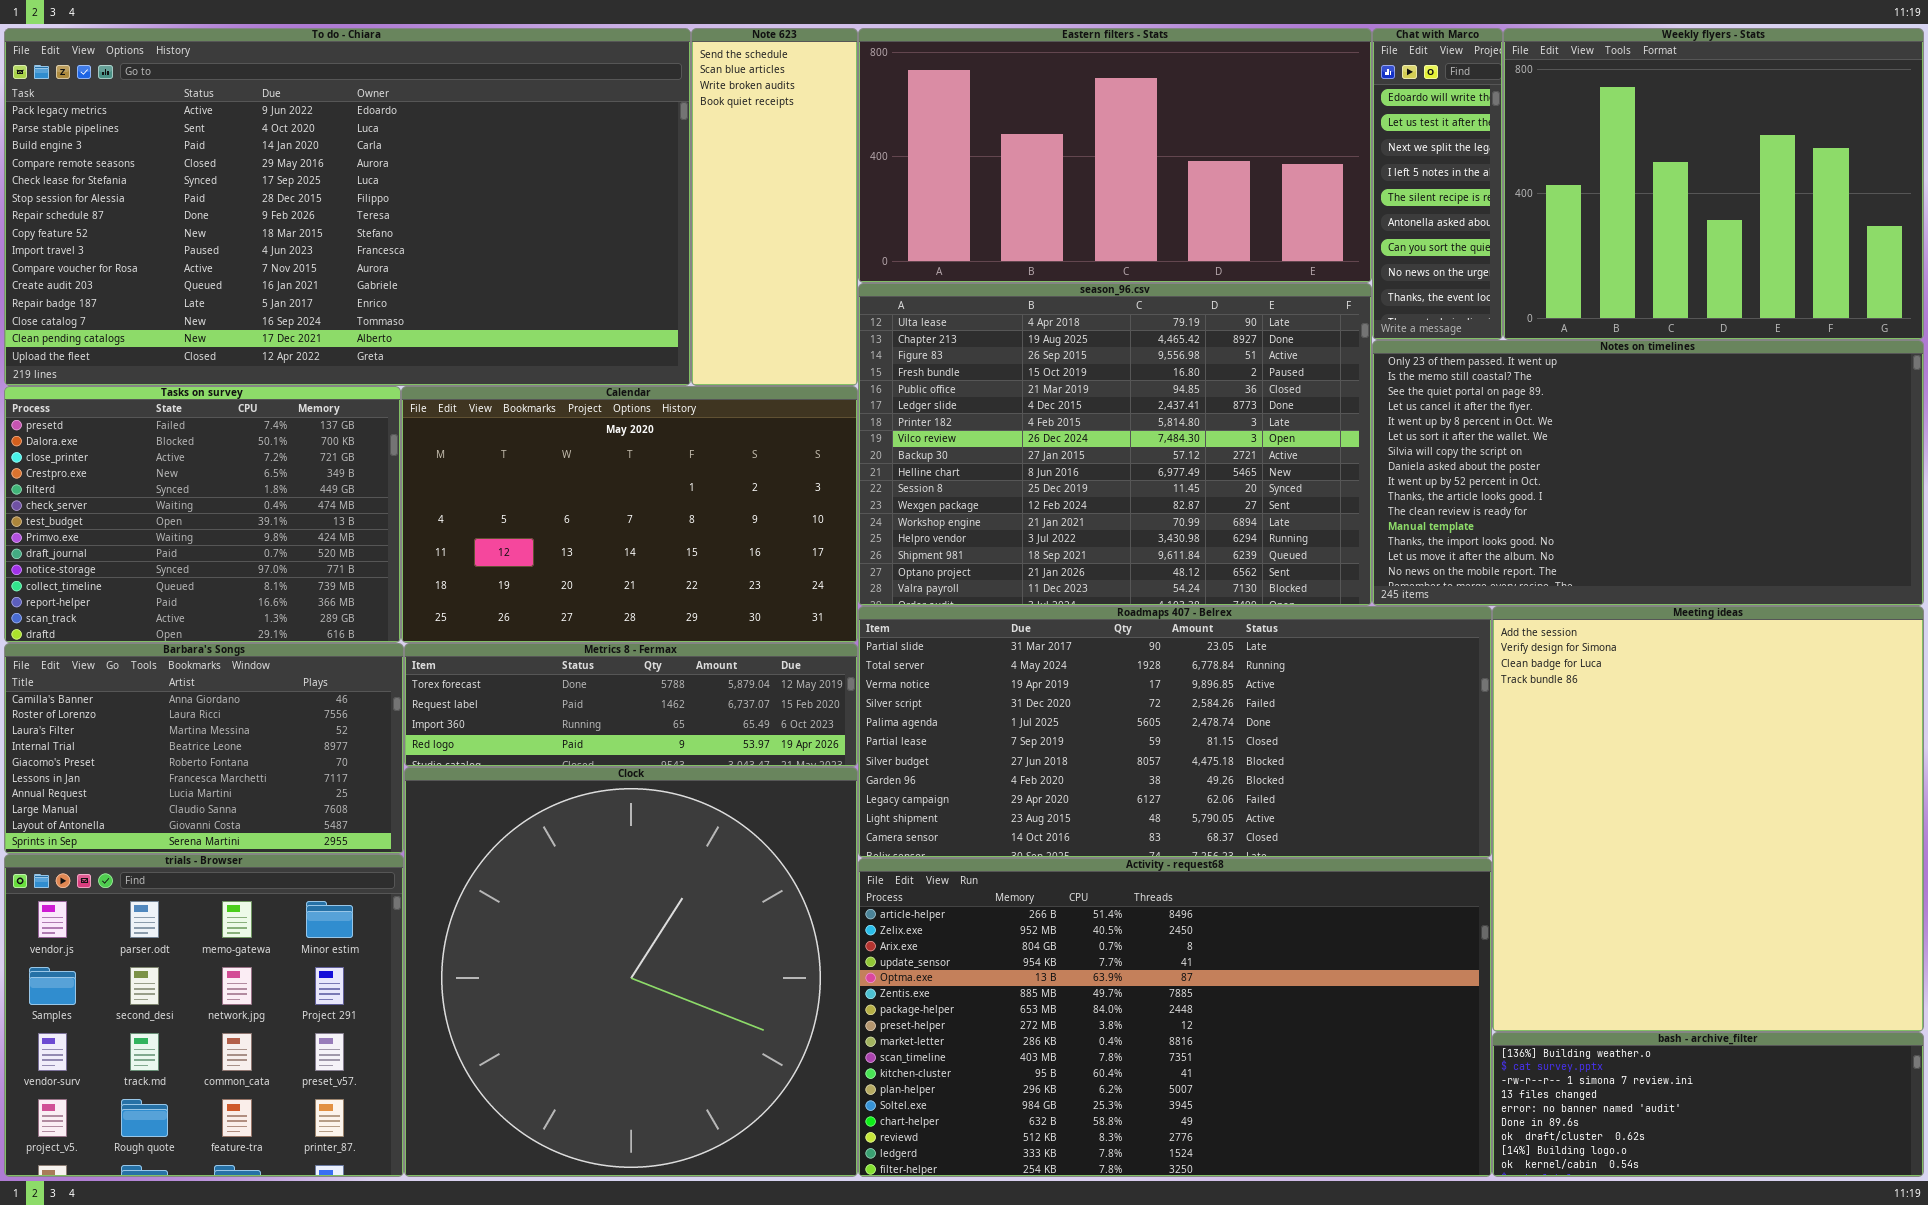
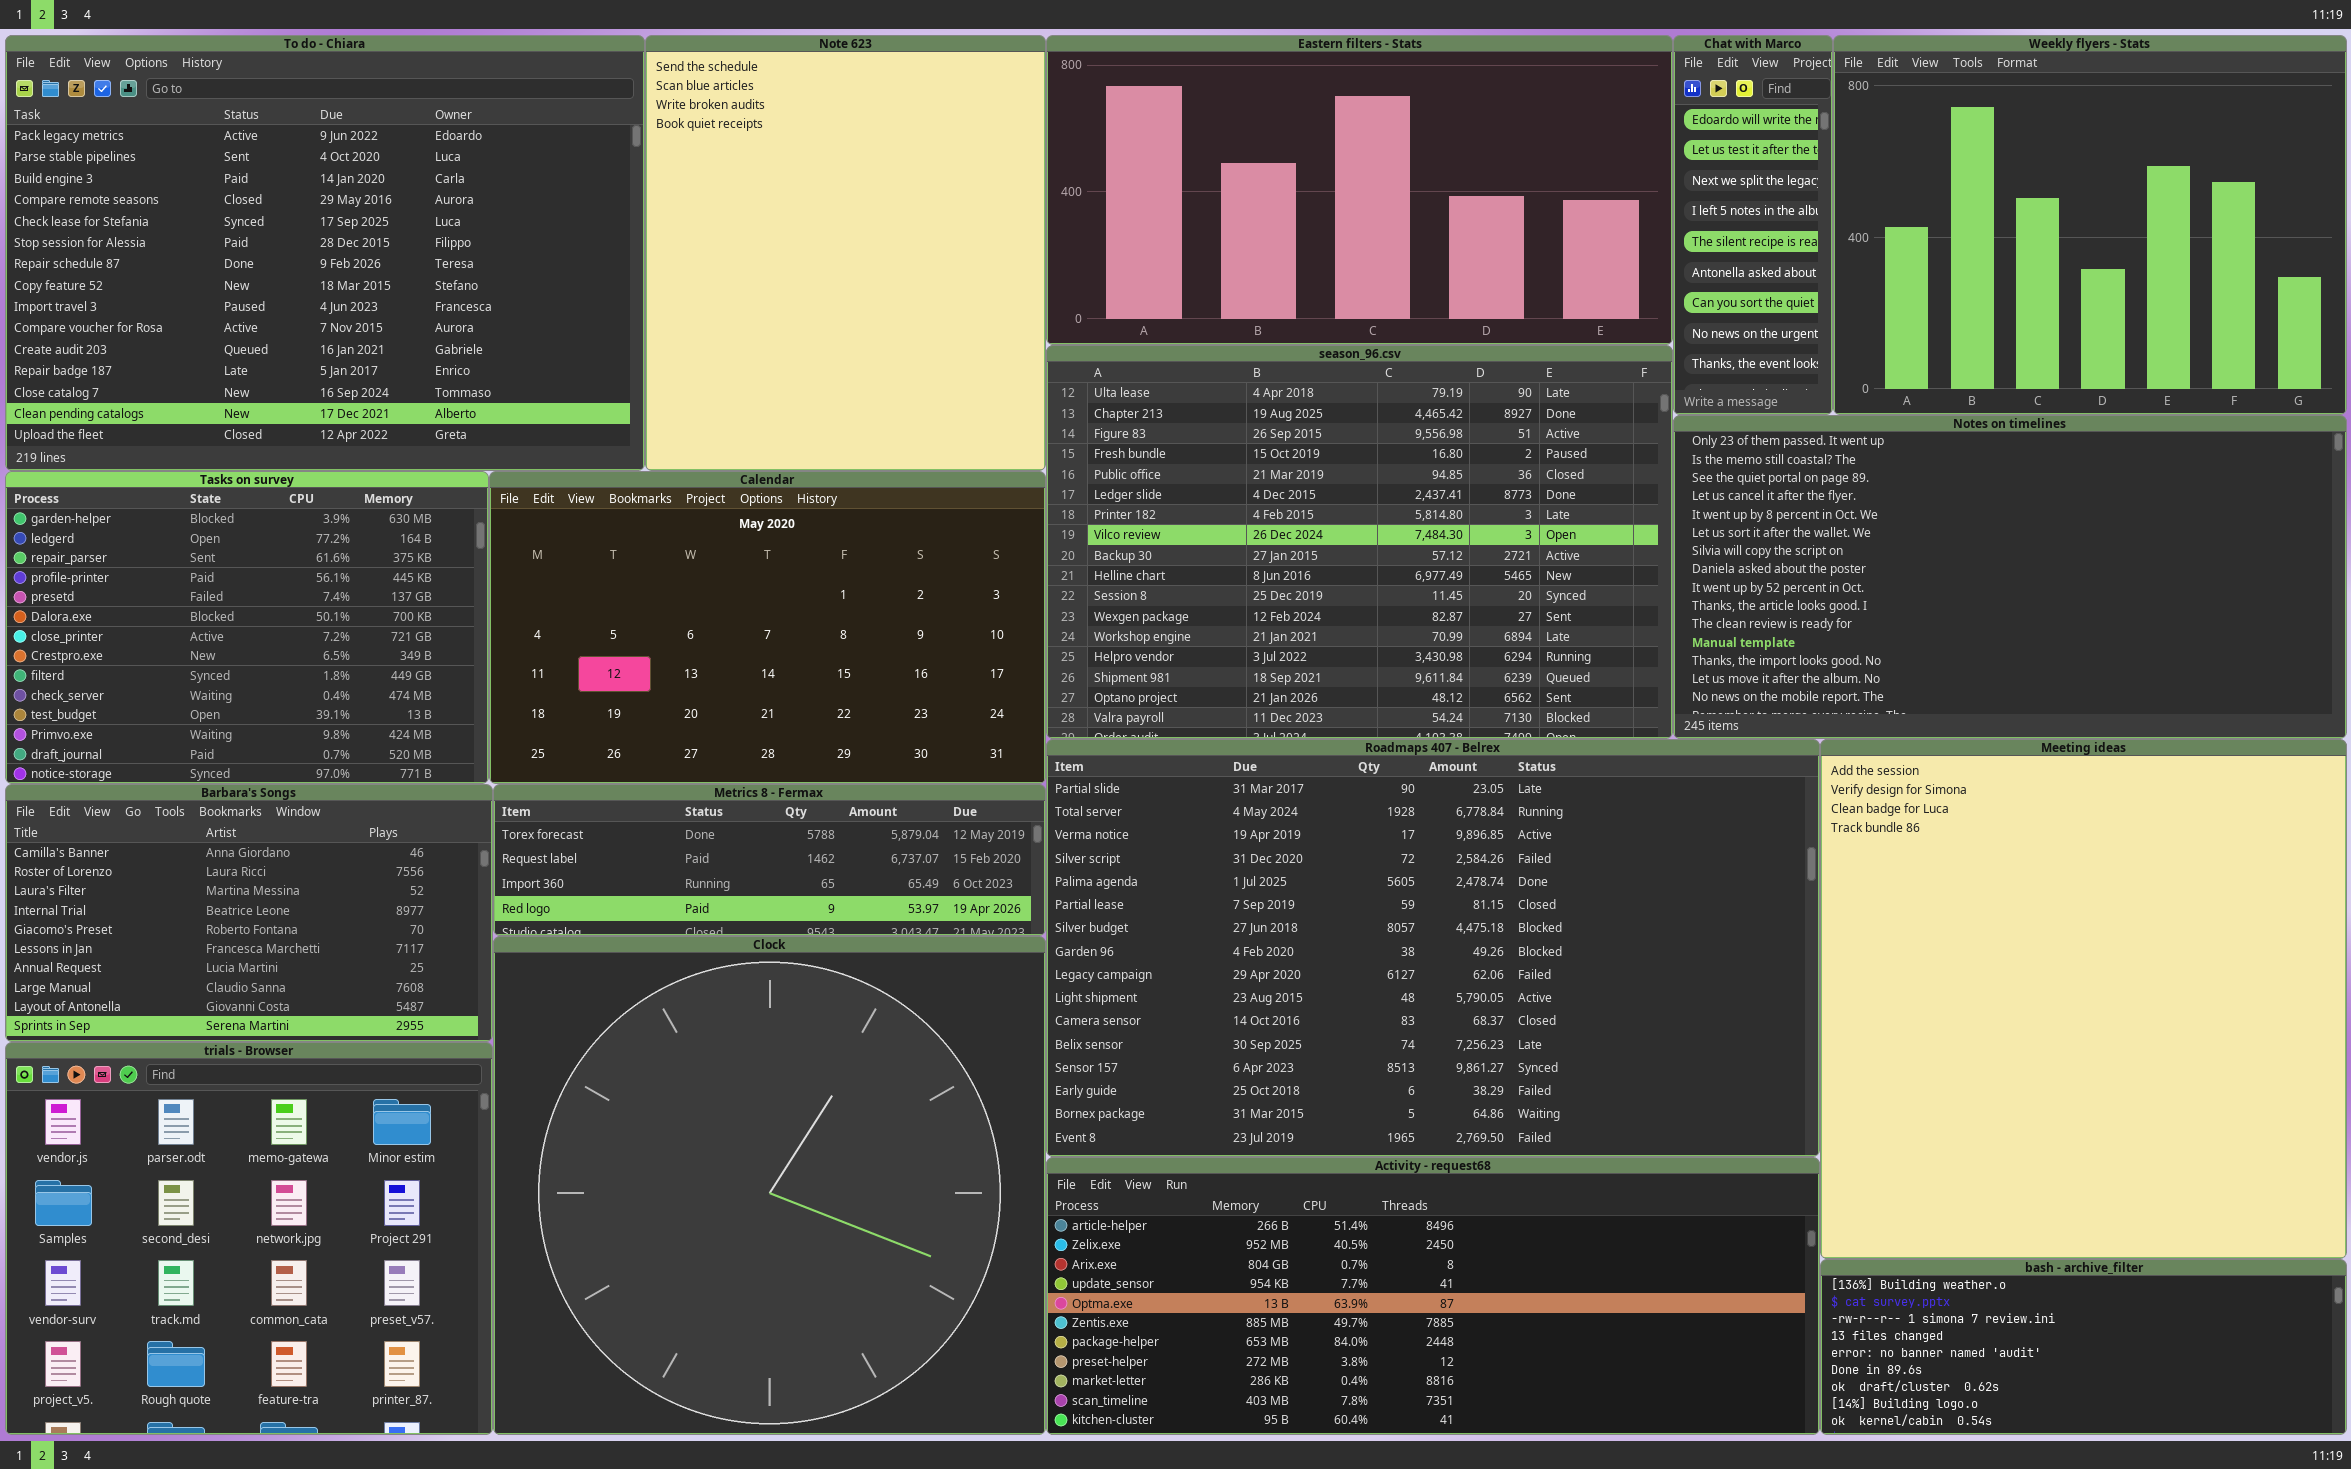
To do - Chiara: [4,28,691,386] -> [5,35,645,471], resized
Note 623: [691,28,858,386] -> [645,35,1046,471], resized
Tasks on survey: [4,386,401,643] -> [5,471,489,784], scrolled up 4 rows
Roadmaps 407 - Belrex: [858,606,1492,858] -> [1046,739,1820,1157], resized
Activity - request68: [858,858,1492,1177] -> [1046,1157,1820,1435], resized

